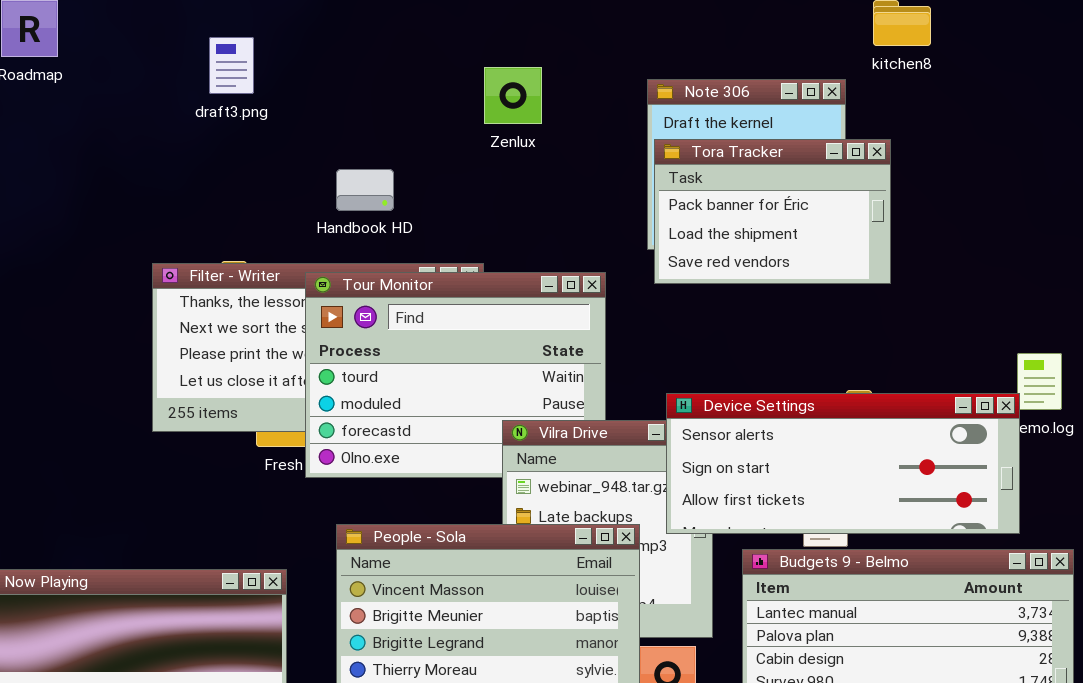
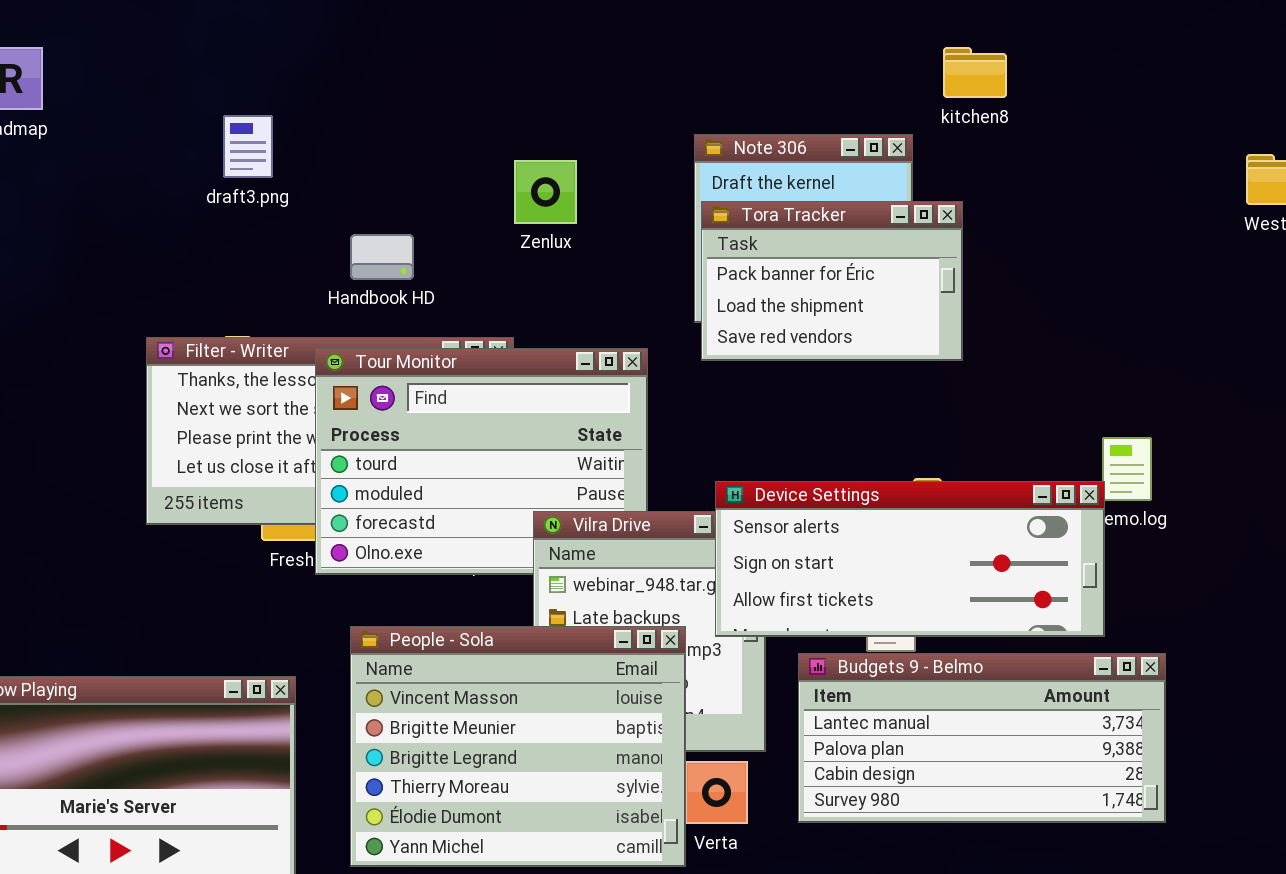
draft3.png: [209,37,254,94] -> [223,115,273,178], moved
Zenlux: [484,67,542,124] -> [514,160,577,224], moved

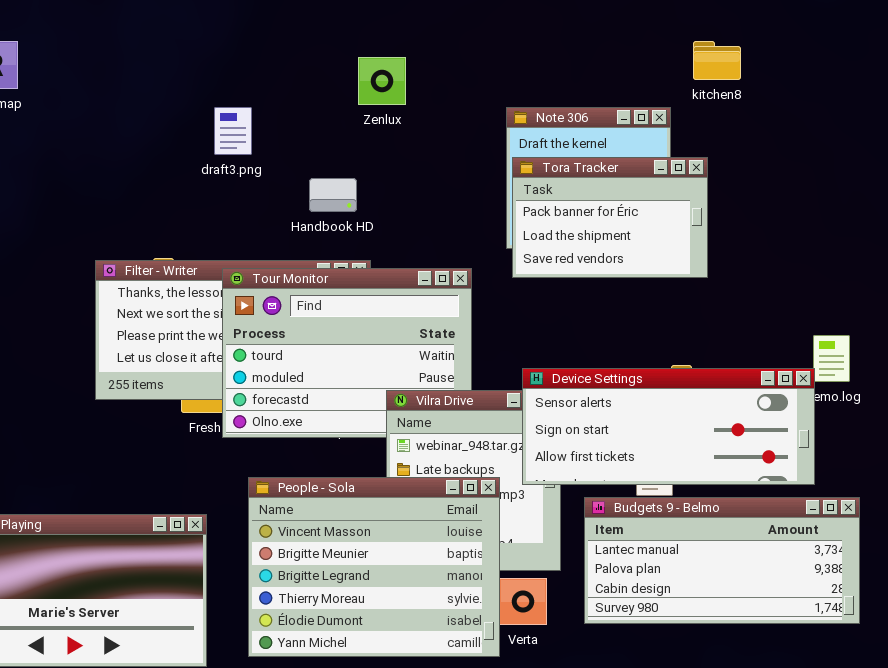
draft3.png: [223,115,273,178] -> [214,107,252,155], moved
Zenlux: [514,160,577,224] -> [358,57,406,105], moved
Handbook HD: [350,234,414,280] -> [309,178,357,212], moved

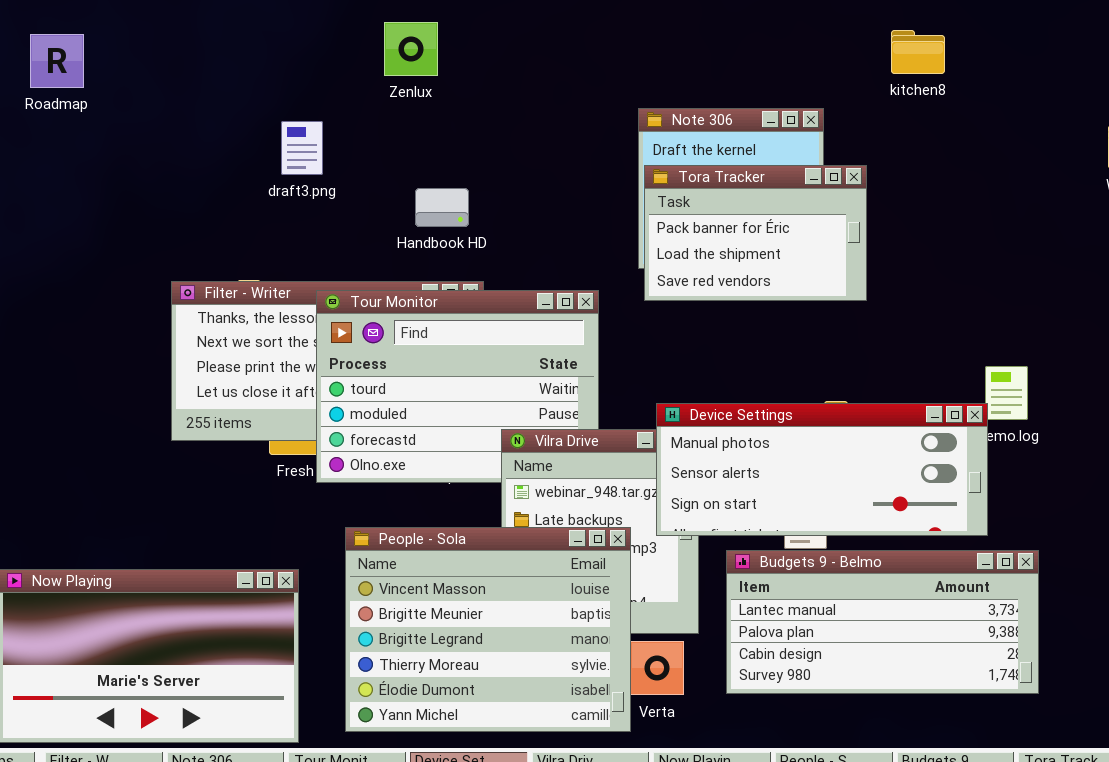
kitchen8: [693,41,741,80] -> [891,30,945,74], moved
Zenlux: [358,57,406,105] -> [384,22,438,76], moved
draft3.png: [214,107,252,155] -> [281,121,323,175], moved
Device Settings: [522,368,815,485] -> [656,403,988,536], scrolled up 1 row

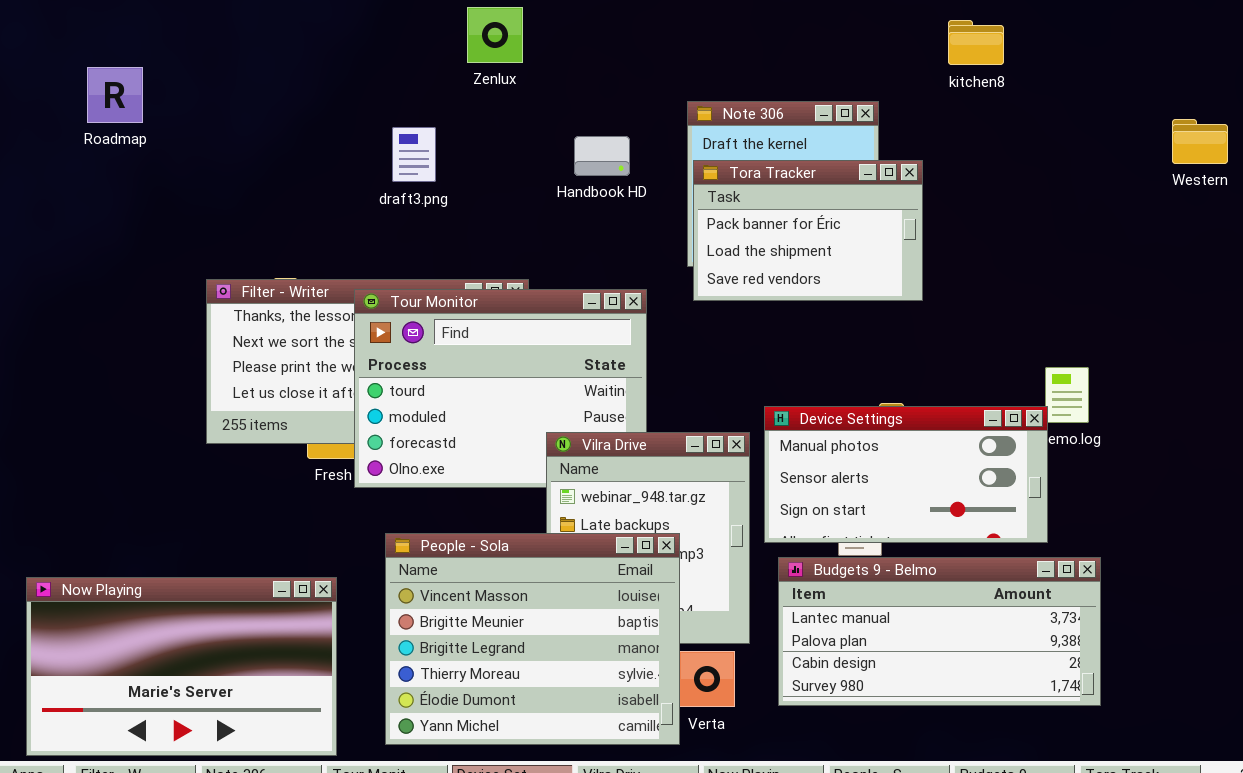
Zenlux: [384,22,438,76] -> [467,7,523,63], moved
Roadmap: [30,34,84,88] -> [87,67,143,123], moved
draft3.png: [281,121,323,175] -> [392,127,436,182], moved
Handbook HD: [415,188,469,227] -> [574,136,630,176], moved
Device Settings: [656,403,988,536] -> [764,406,1048,543], resized

